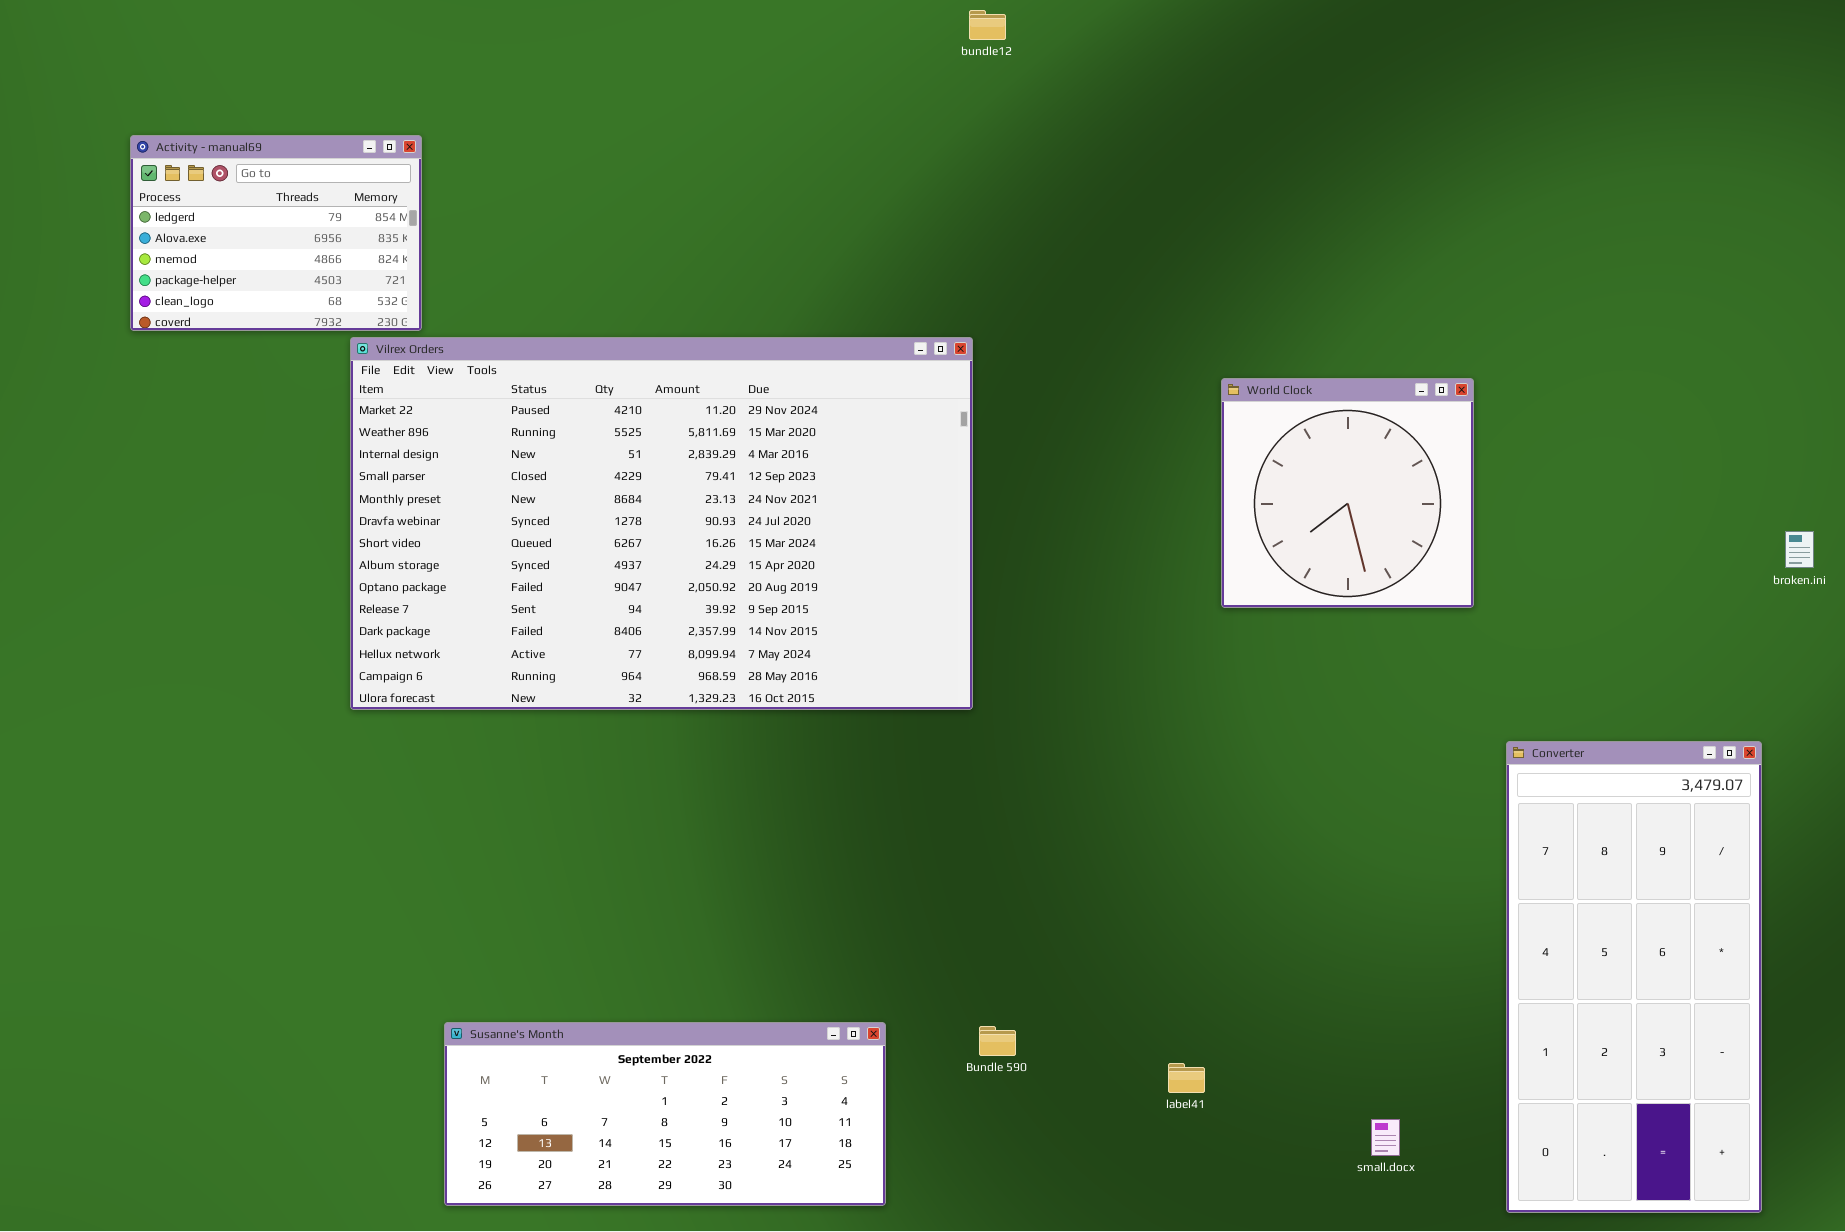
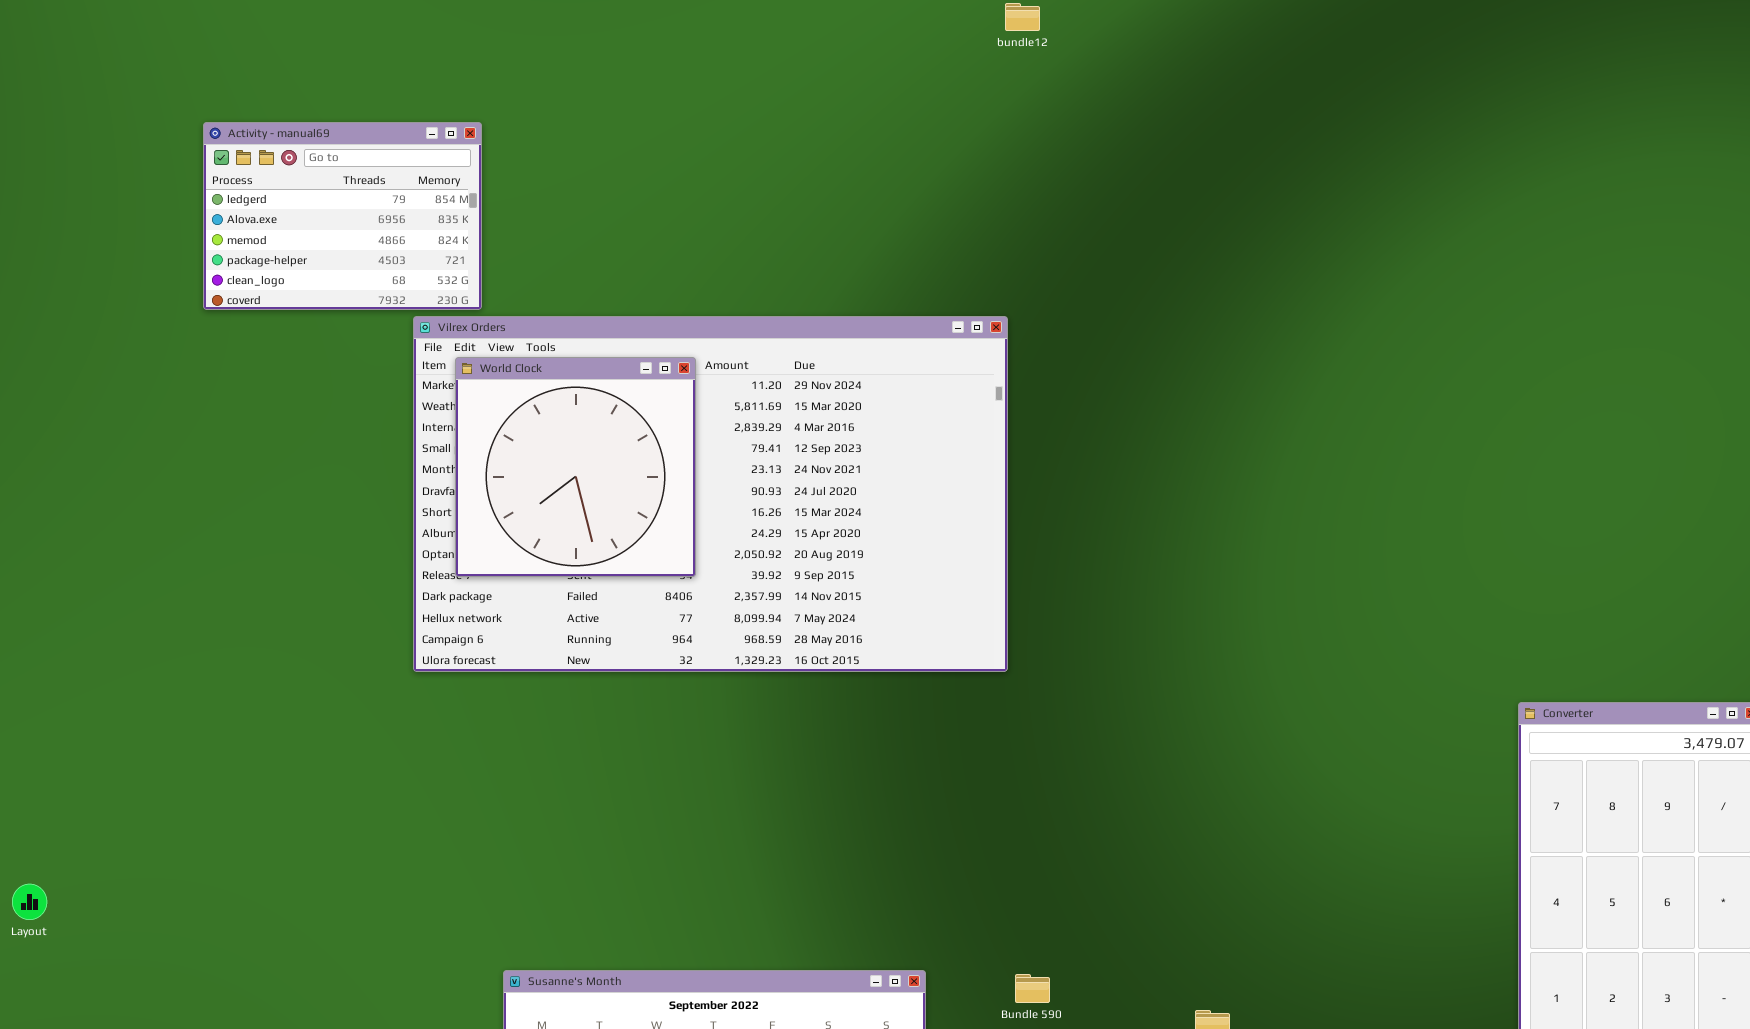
World Clock: [1221,378,1474,608] -> [455,357,696,577], moved

